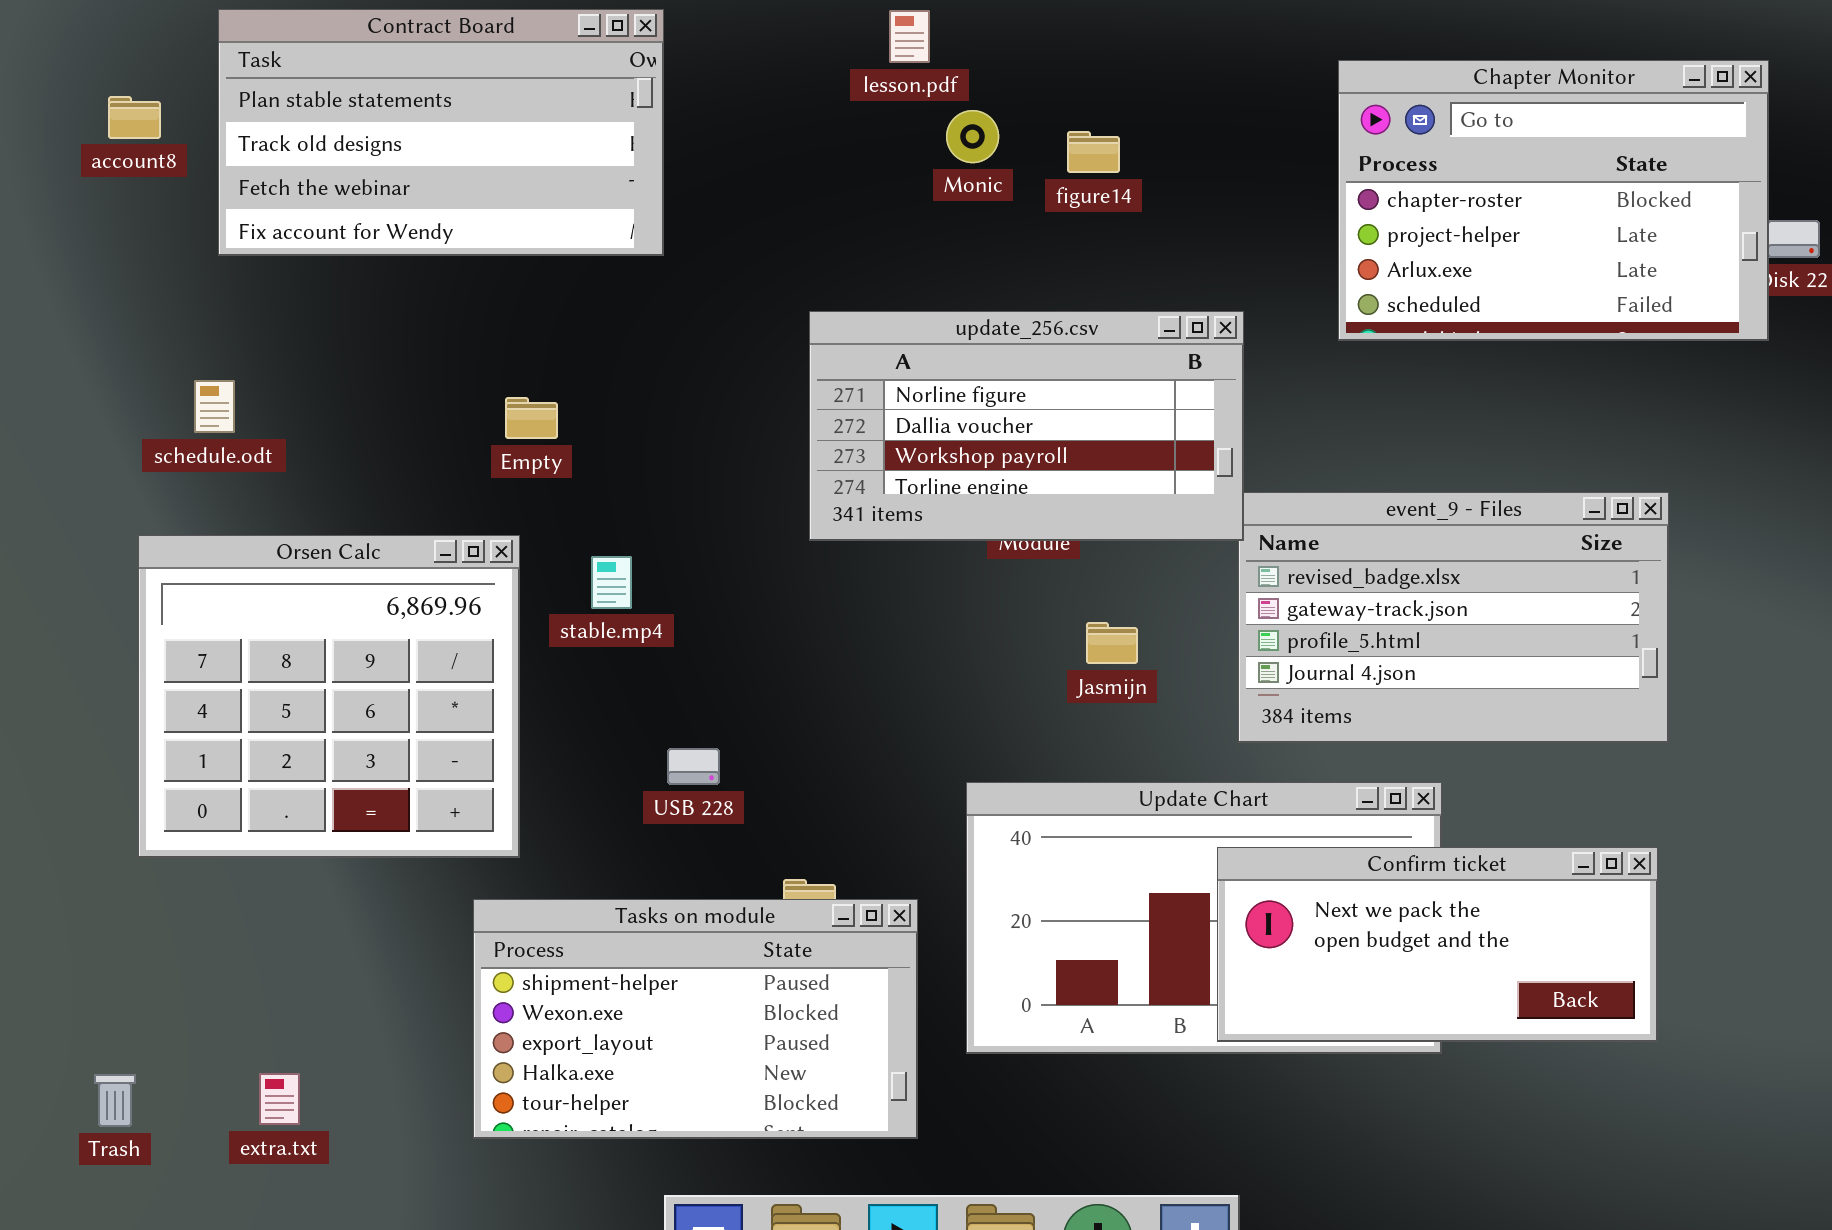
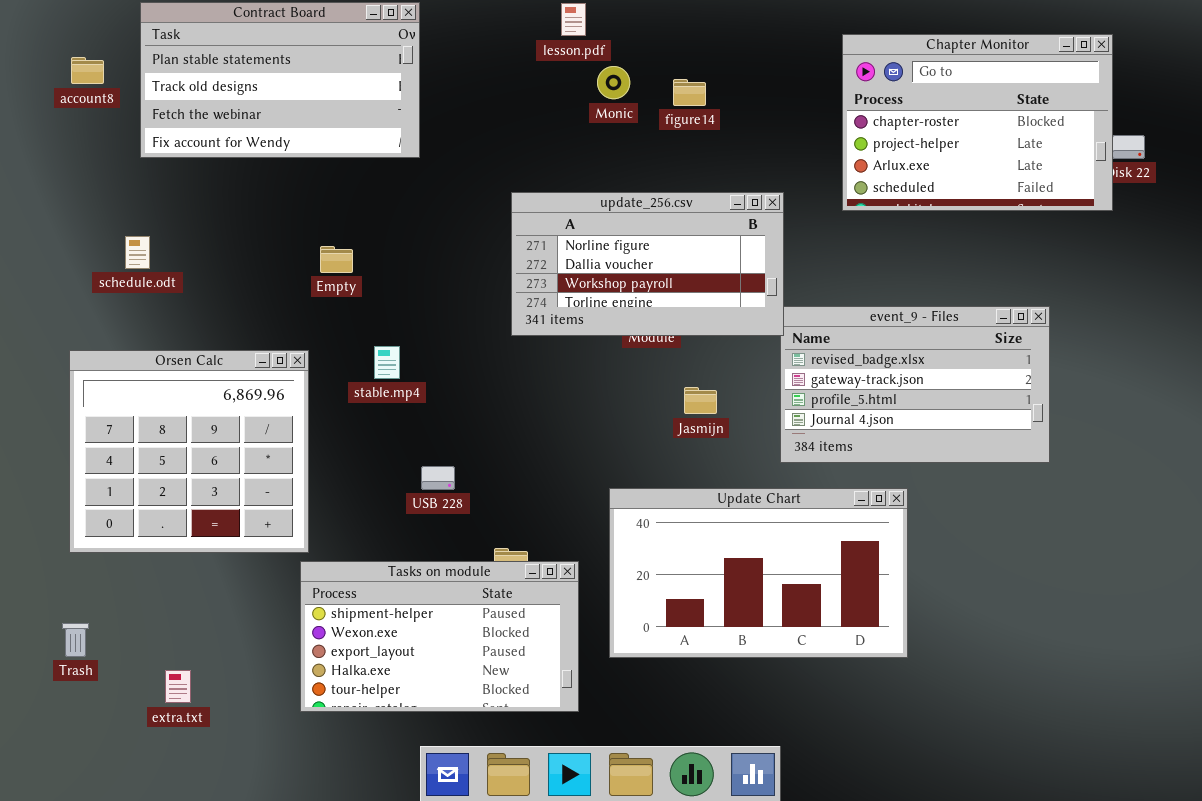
Orsen Calc: [138,535,520,858] -> [69,350,309,553], moved
Confirm ticket: [1217,847,1658,1042] -> none, closed
Trash: [94,1074,136,1127] -> [62,623,89,657], moved

